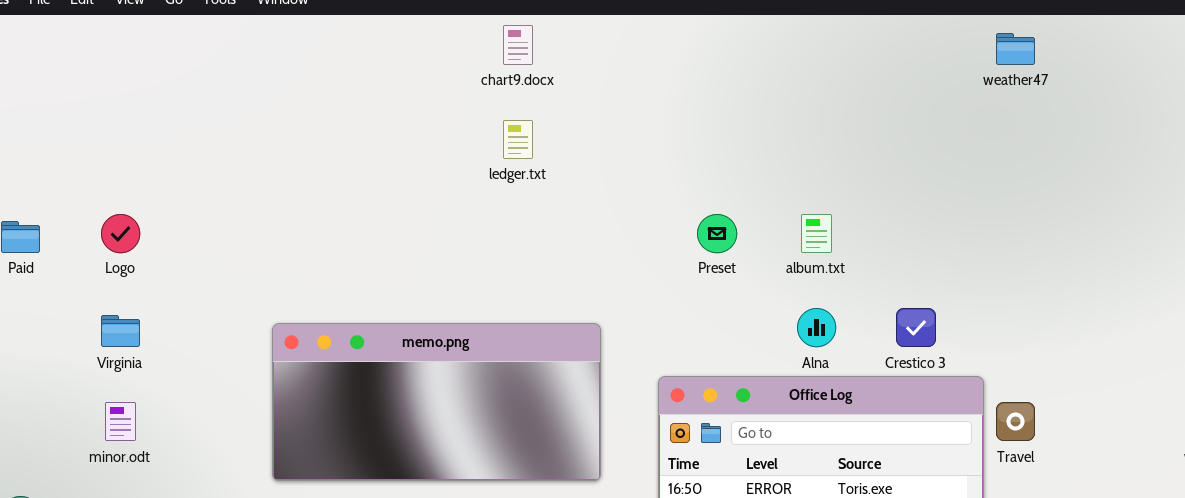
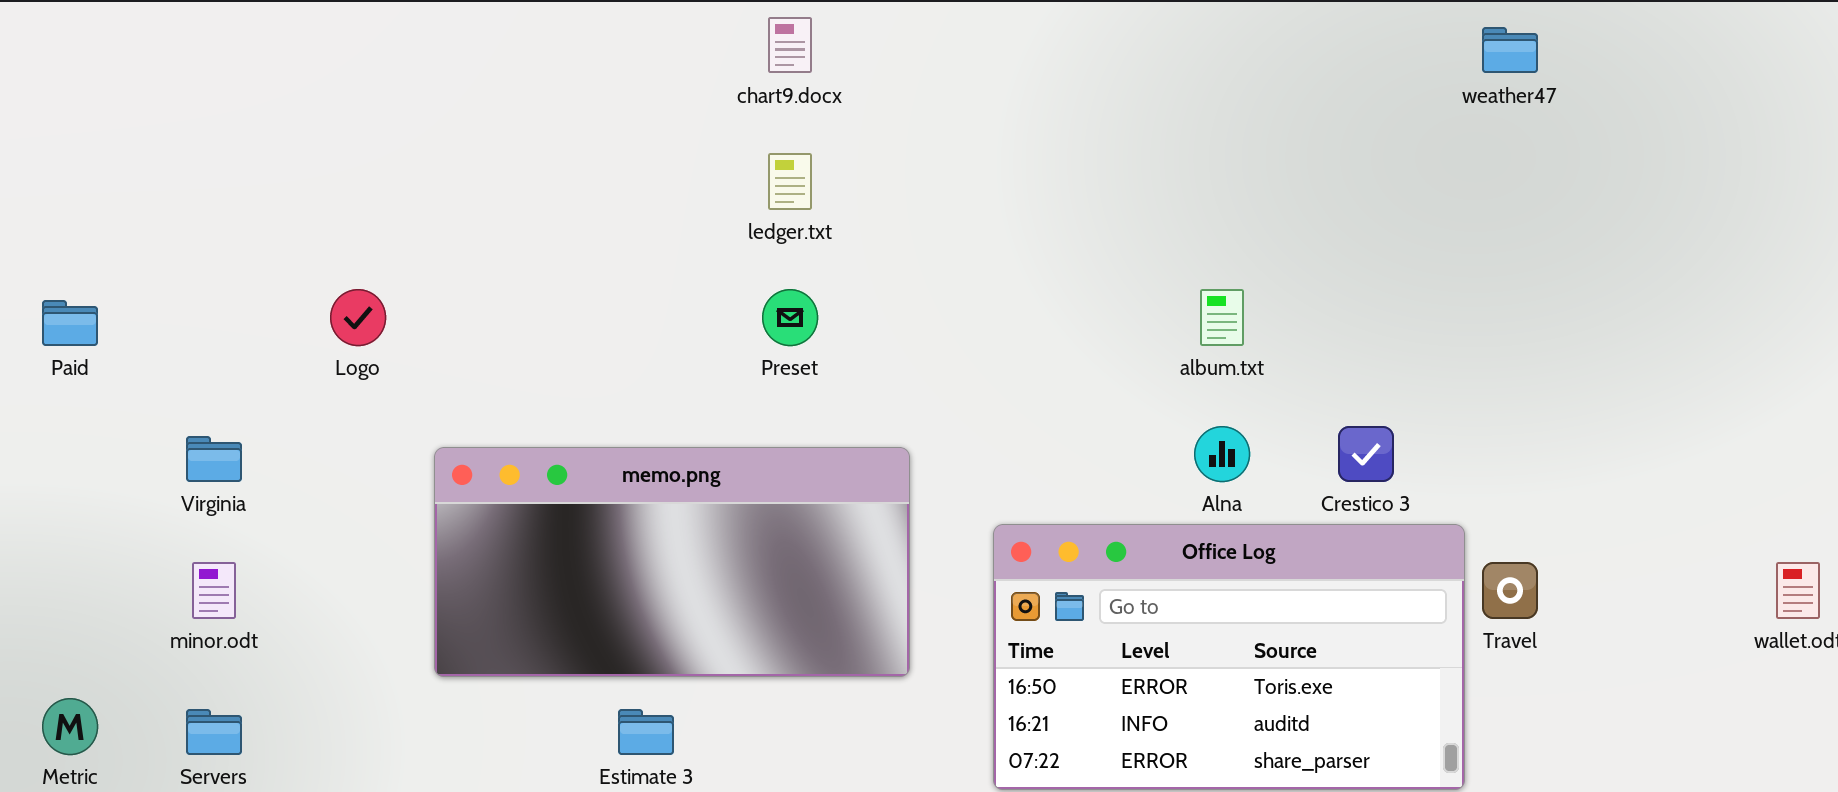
Logo: [101,214,140,253] -> [330,289,386,346], moved
Preset: [697,214,737,253] -> [762,289,818,346], moved

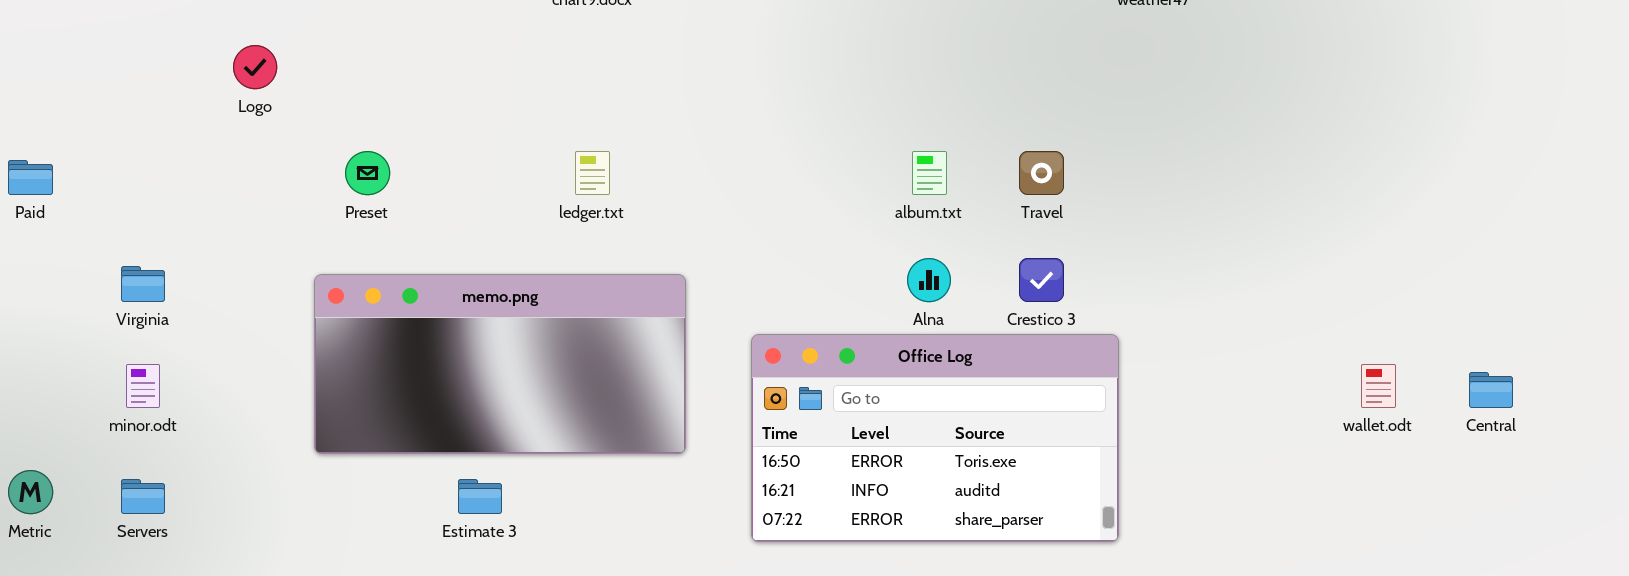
ledger.txt: [768,153,812,210] -> [575,151,610,195], moved
Logo: [330,289,386,346] -> [233,45,277,89], moved
Preset: [762,289,818,346] -> [345,151,390,195], moved
Travel: [1482,562,1538,619] -> [1019,151,1064,195], moved

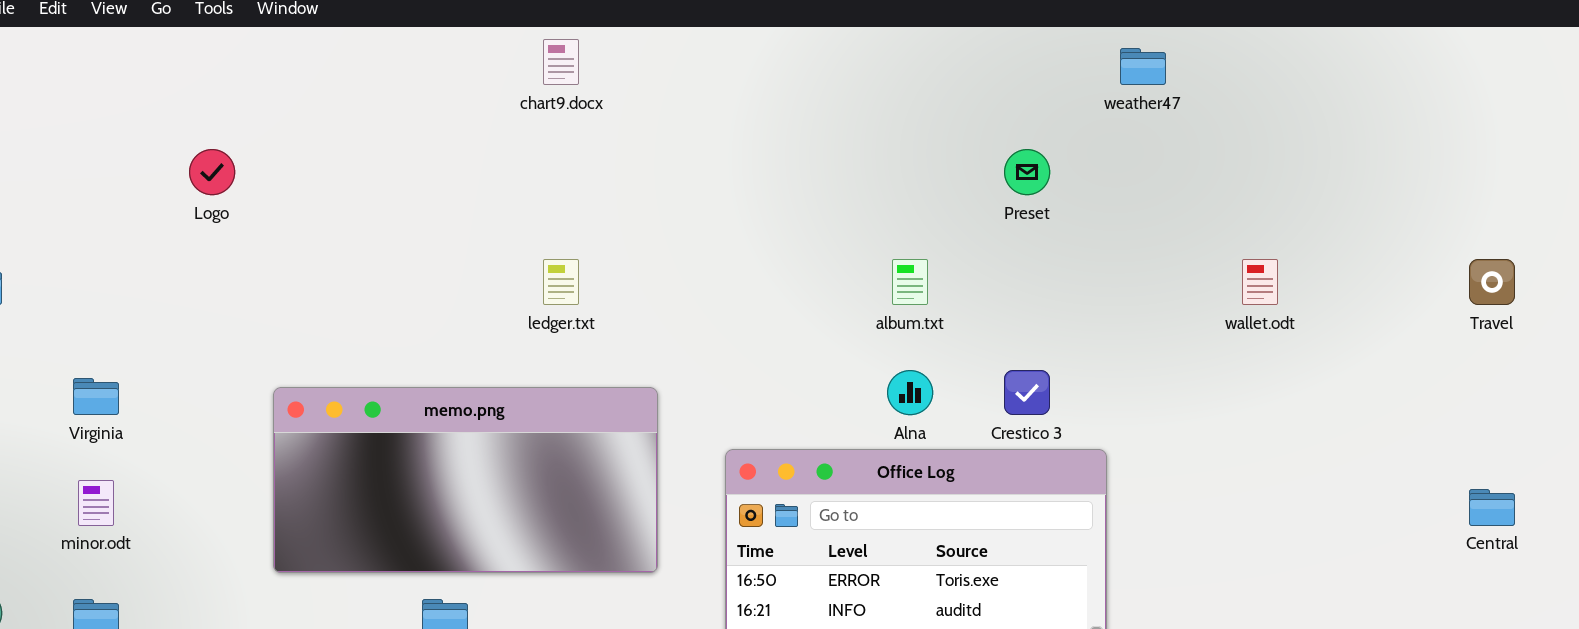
Preset: [345,151,390,195] -> [1004,149,1050,195], moved
Travel: [1019,151,1064,195] -> [1469,259,1515,305], moved
wallet.odt: [1361,364,1396,408] -> [1242,259,1278,305], moved

